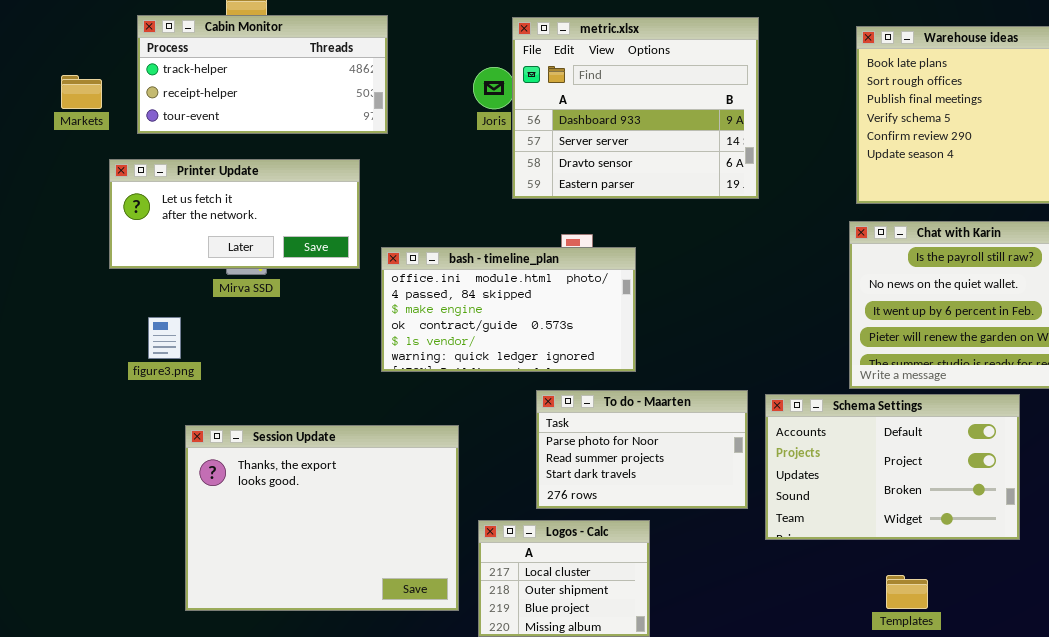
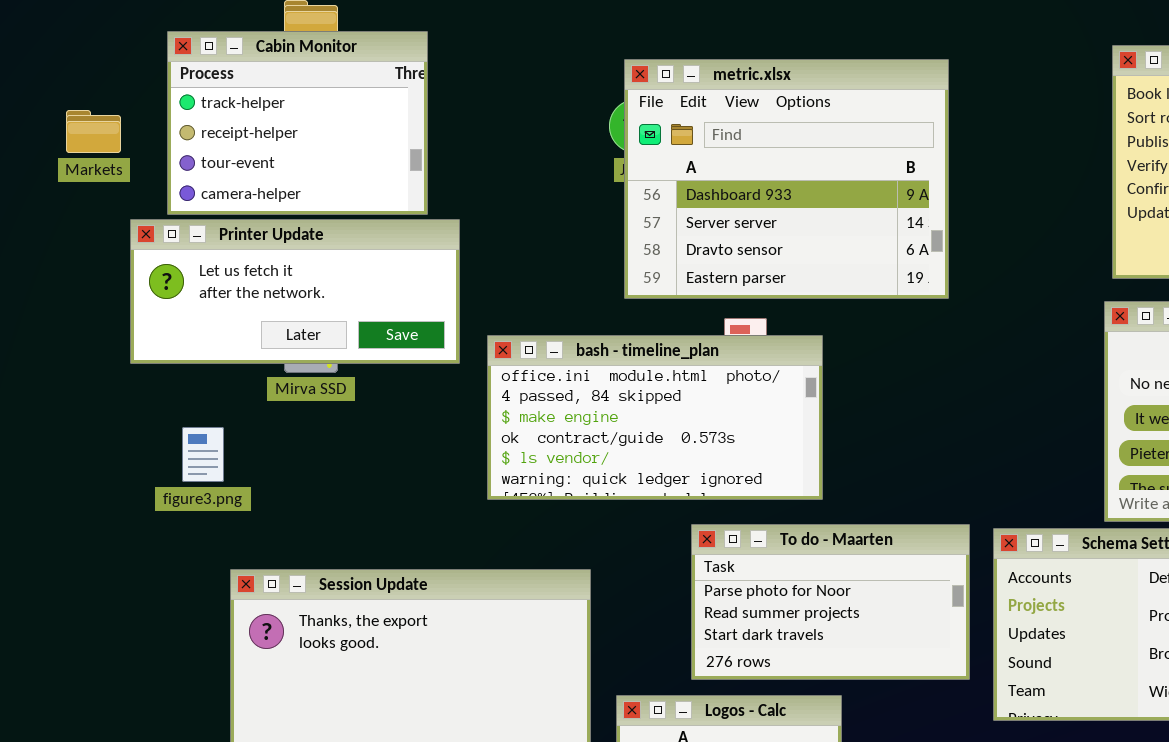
Cabin Monitor: [137,15,388,134] -> [167,31,428,215], resized
metric.xlsx: [512,17,759,199] -> [624,59,949,299], moved

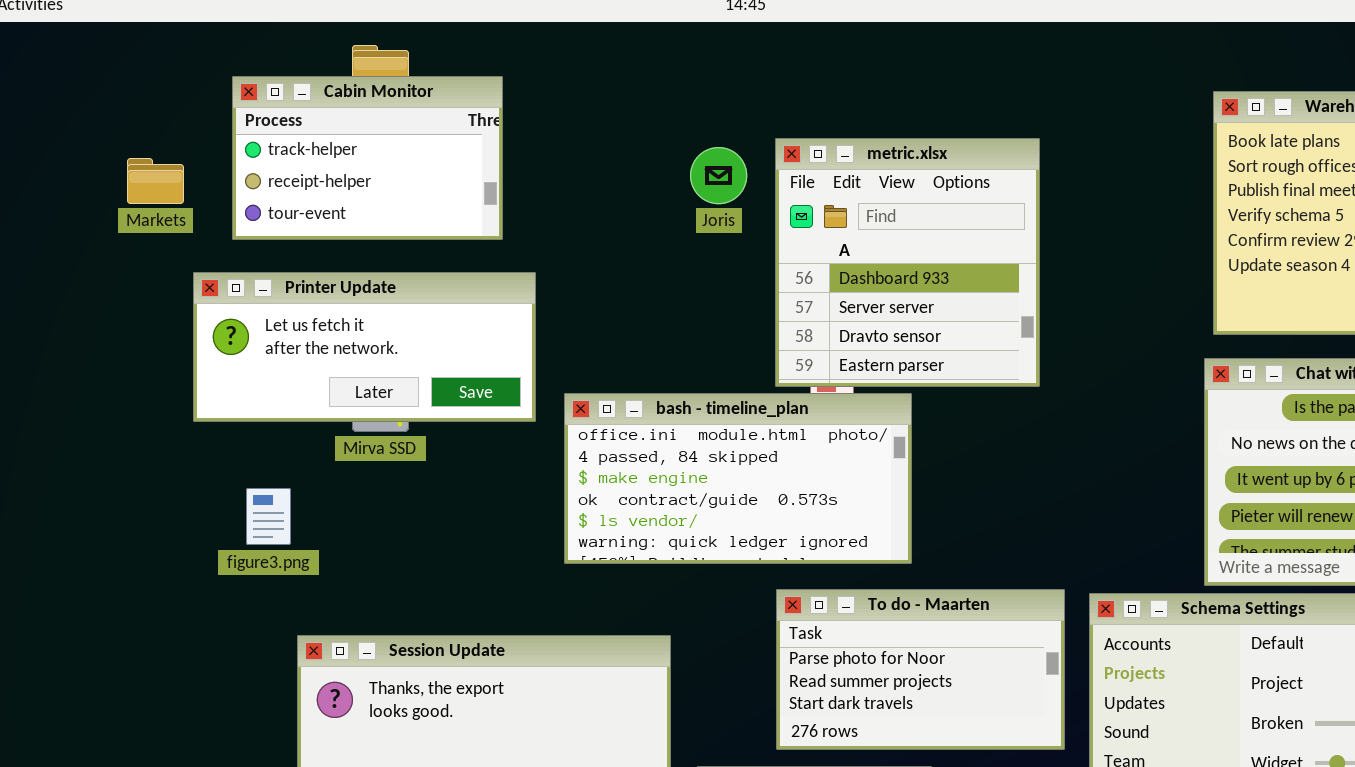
Cabin Monitor: [167,31,428,215] -> [232,76,503,240], resized
metric.xlsx: [624,59,949,299] -> [775,138,1040,387], moved, resized

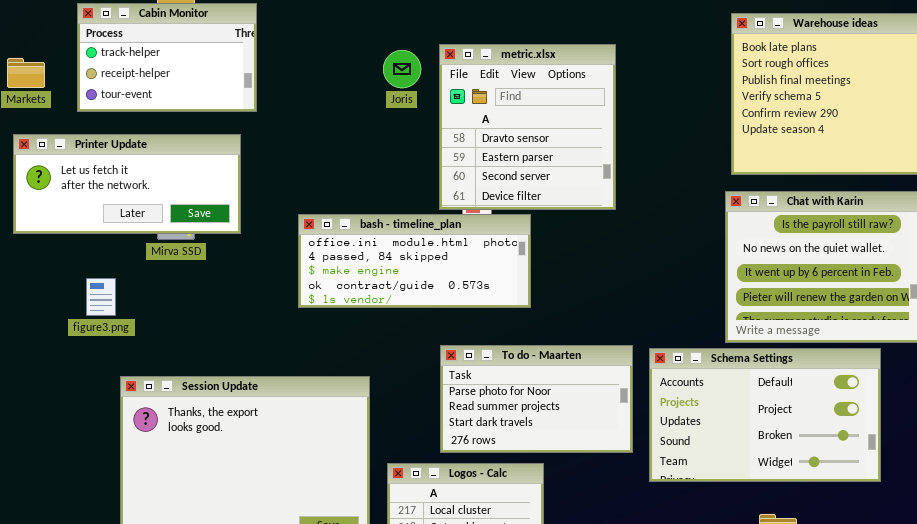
metric.xlsx: [775,138,1040,387] -> [439,44,616,210], scrolled down 2 rows
Printer Update: [193,272,536,422] -> [13,134,241,234], moved
bash - timeline_plan: [564,393,912,564] -> [298,214,531,308], resized

